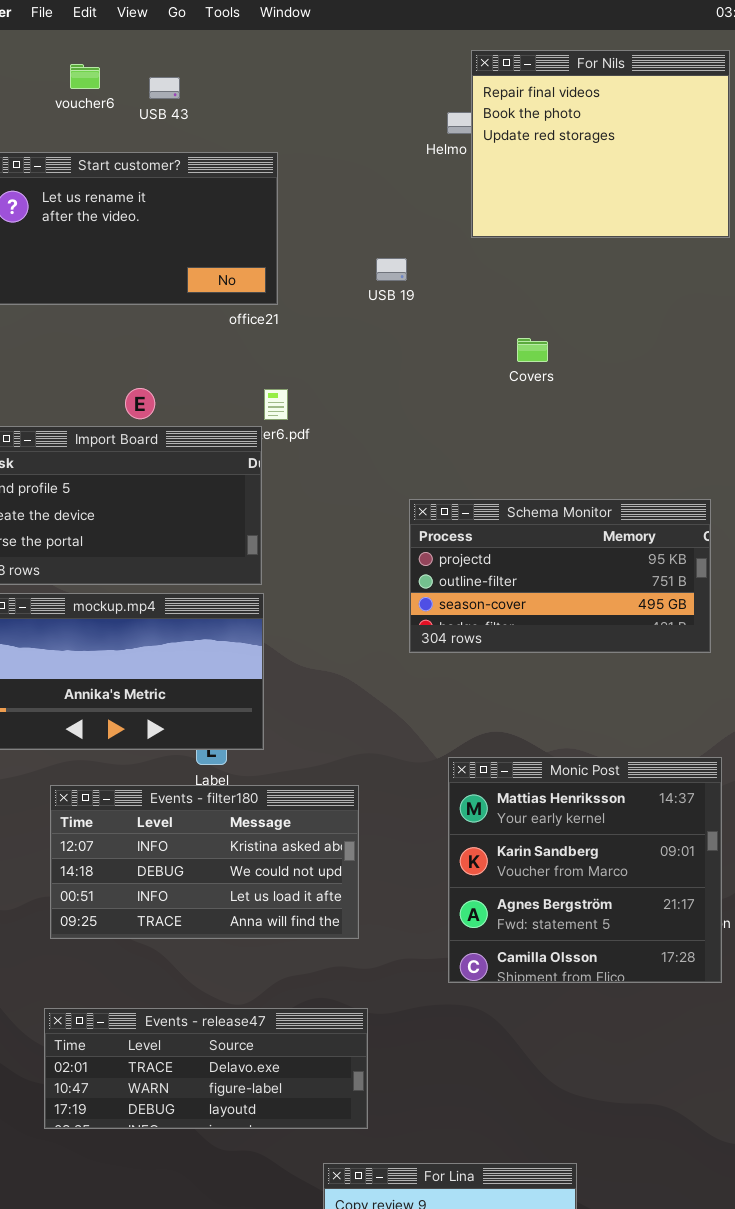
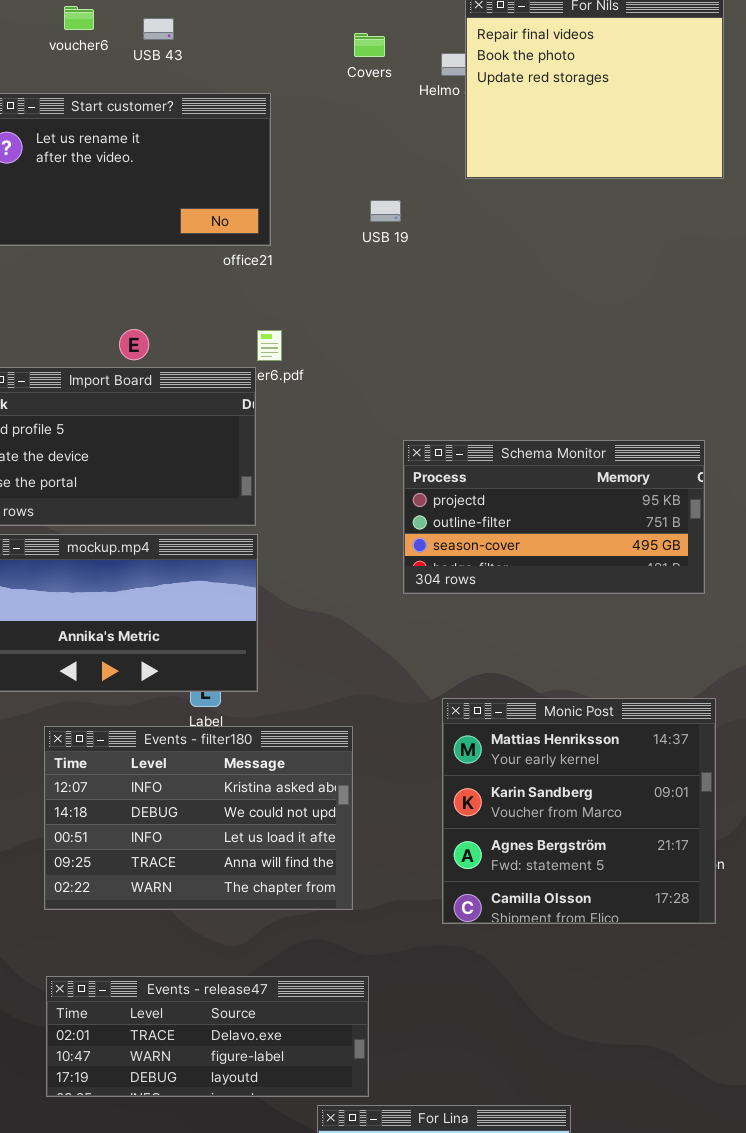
Covers: [517,338,548,362] -> [354,33,385,57], moved
Events - filter180: [50,785,359,939] -> [44,726,353,910], resized
Events - release47: [44,1008,368,1129] -> [46,976,369,1097], moved

